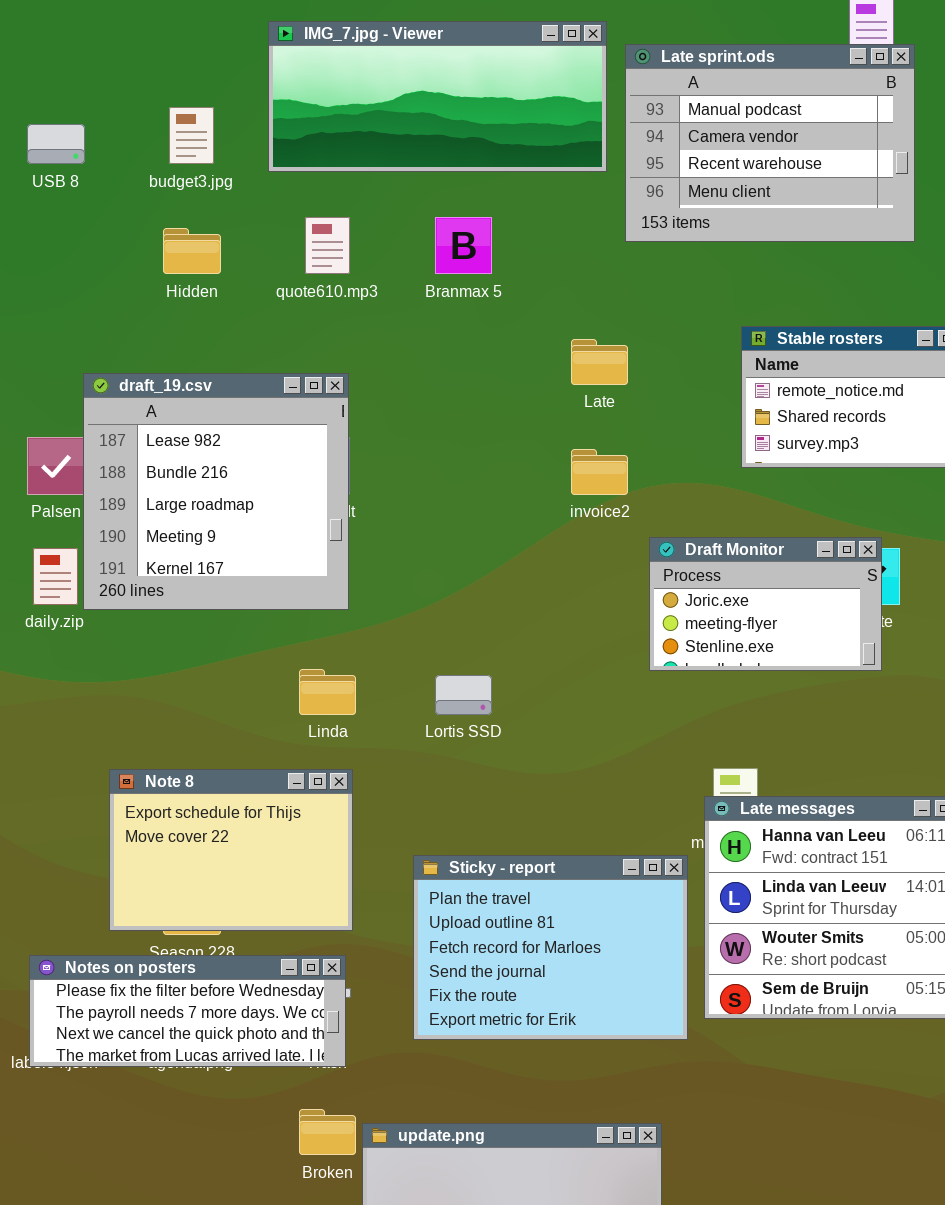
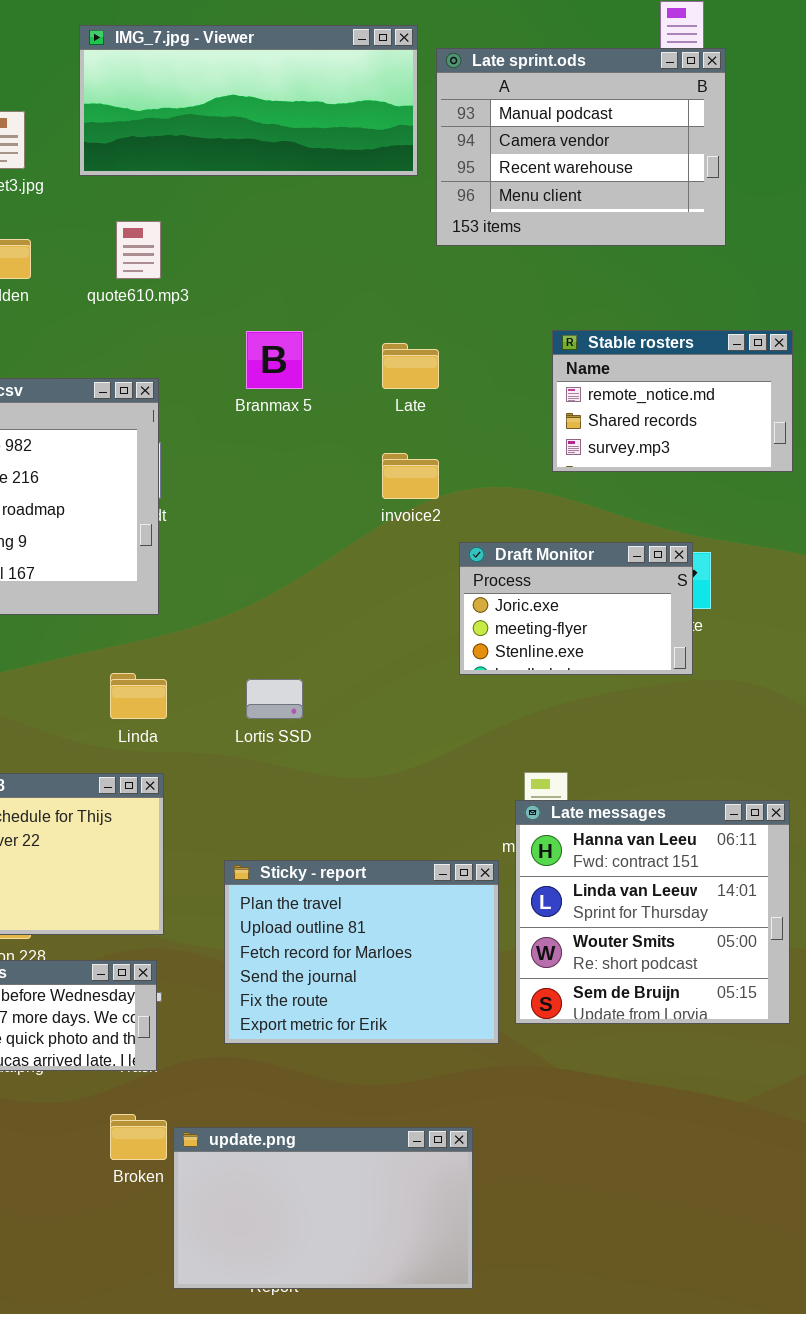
Branmax 5: [435,217,492,274] -> [246,331,303,389], moved

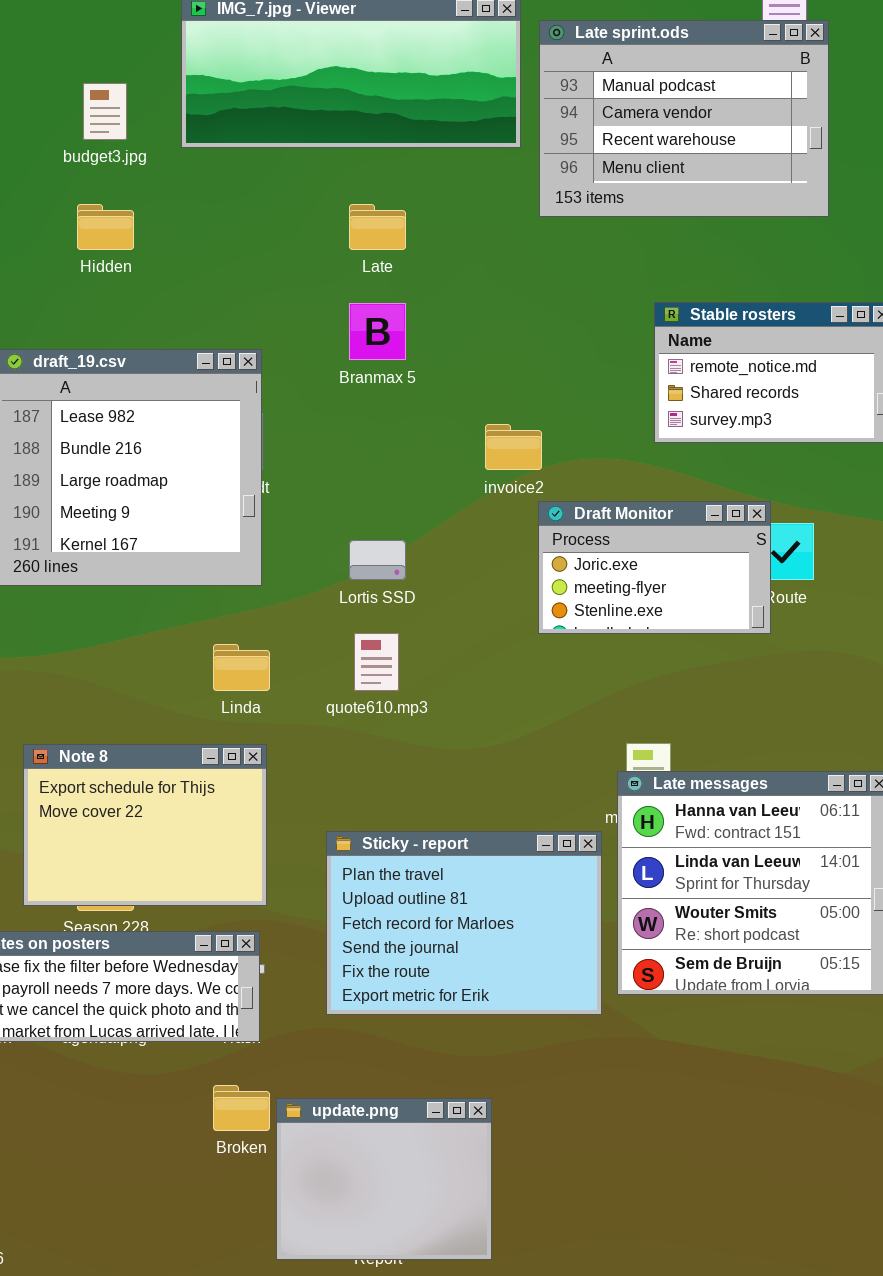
quote610.mp3: [116,221,161,279] -> [354,633,399,691], moved
Late: [382,343,439,389] -> [349,204,406,250], moved
Draft Monitor: [459,542,693,675] -> [538,501,771,634], moved
Lortis SSD: [246,679,303,719] -> [349,540,406,580], moved
update.png: [173,1127,473,1289] -> [276,1098,492,1260], resized

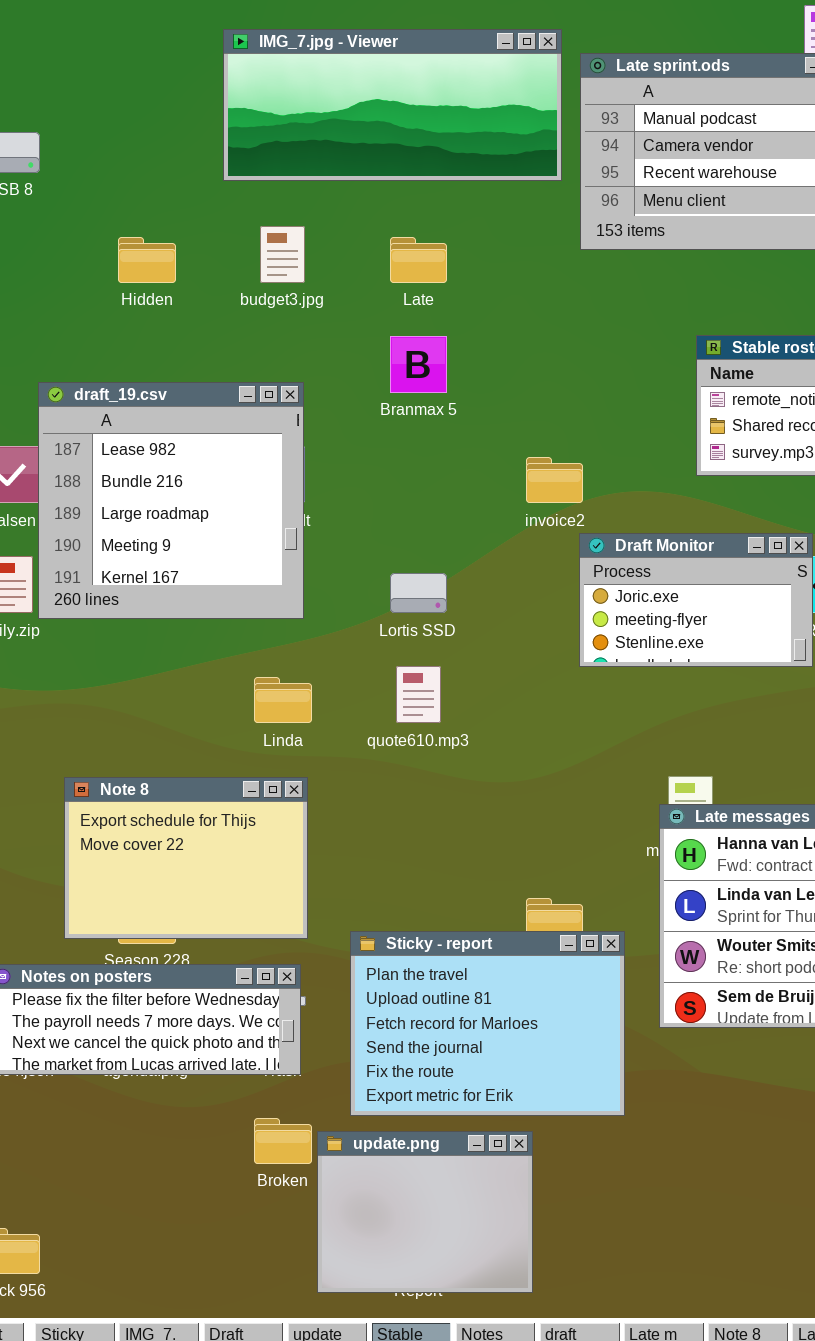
budget3.jpg: [83,83,127,140] -> [260,226,305,283], moved
Sticky - report: [326,831,602,1015] -> [350,931,625,1116], moved

